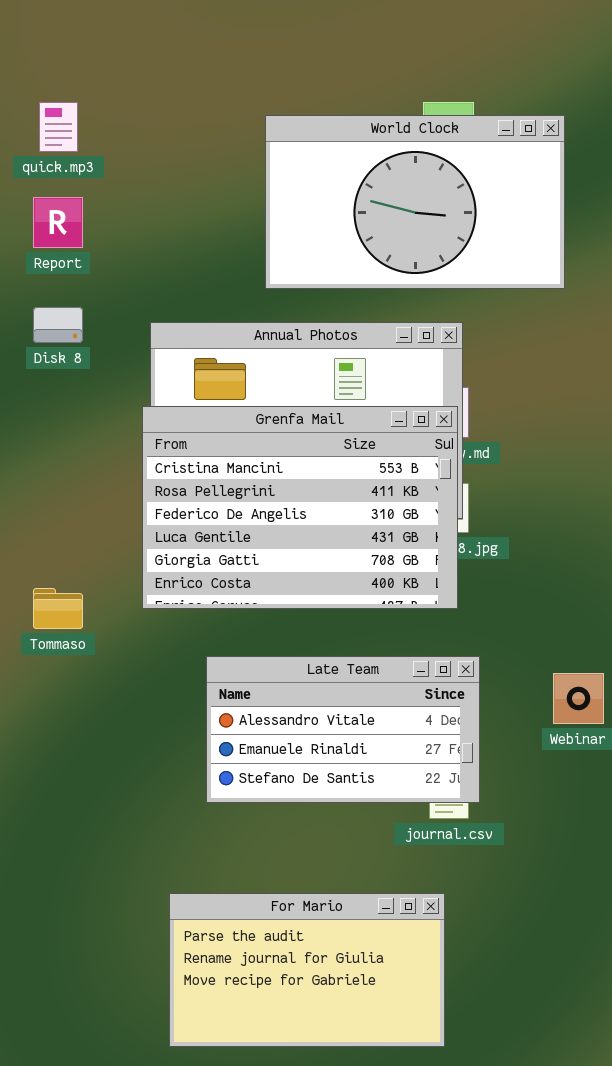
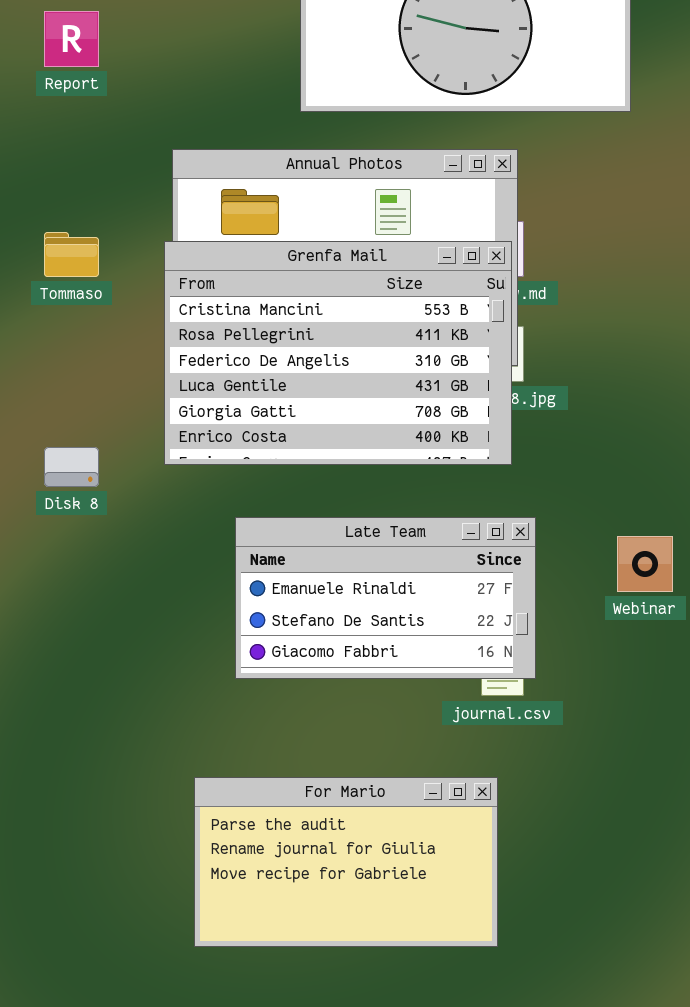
Disk 8: [33,307,83,343] -> [44,447,99,487], moved
Tommaso: [33,588,83,629] -> [44,232,99,277], moved
Late Team: [206,656,480,803] -> [235,517,536,679], scrolled down 1 row

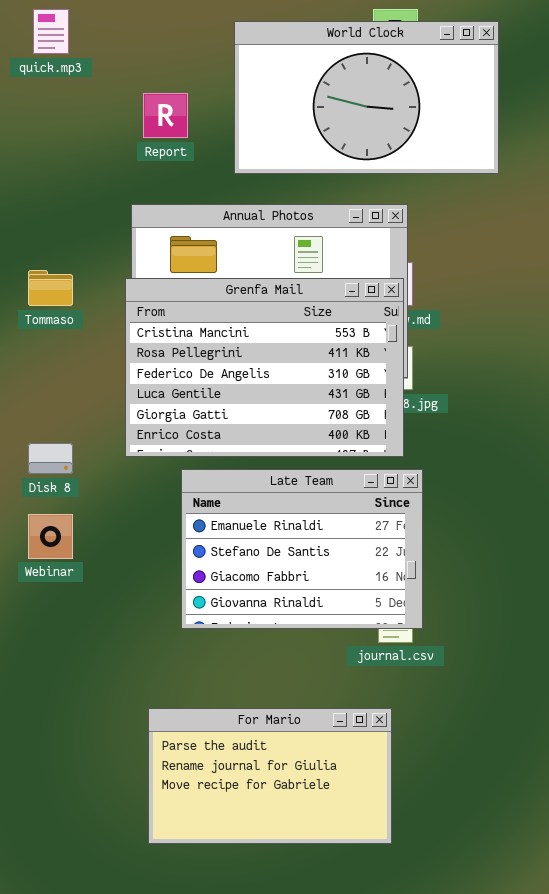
Report: [44,11,99,67] -> [143,93,188,138], moved
Late Team: [235,517,536,679] -> [181,469,423,629], resized
Webinar: [617,536,673,592] -> [28,514,73,559], moved

